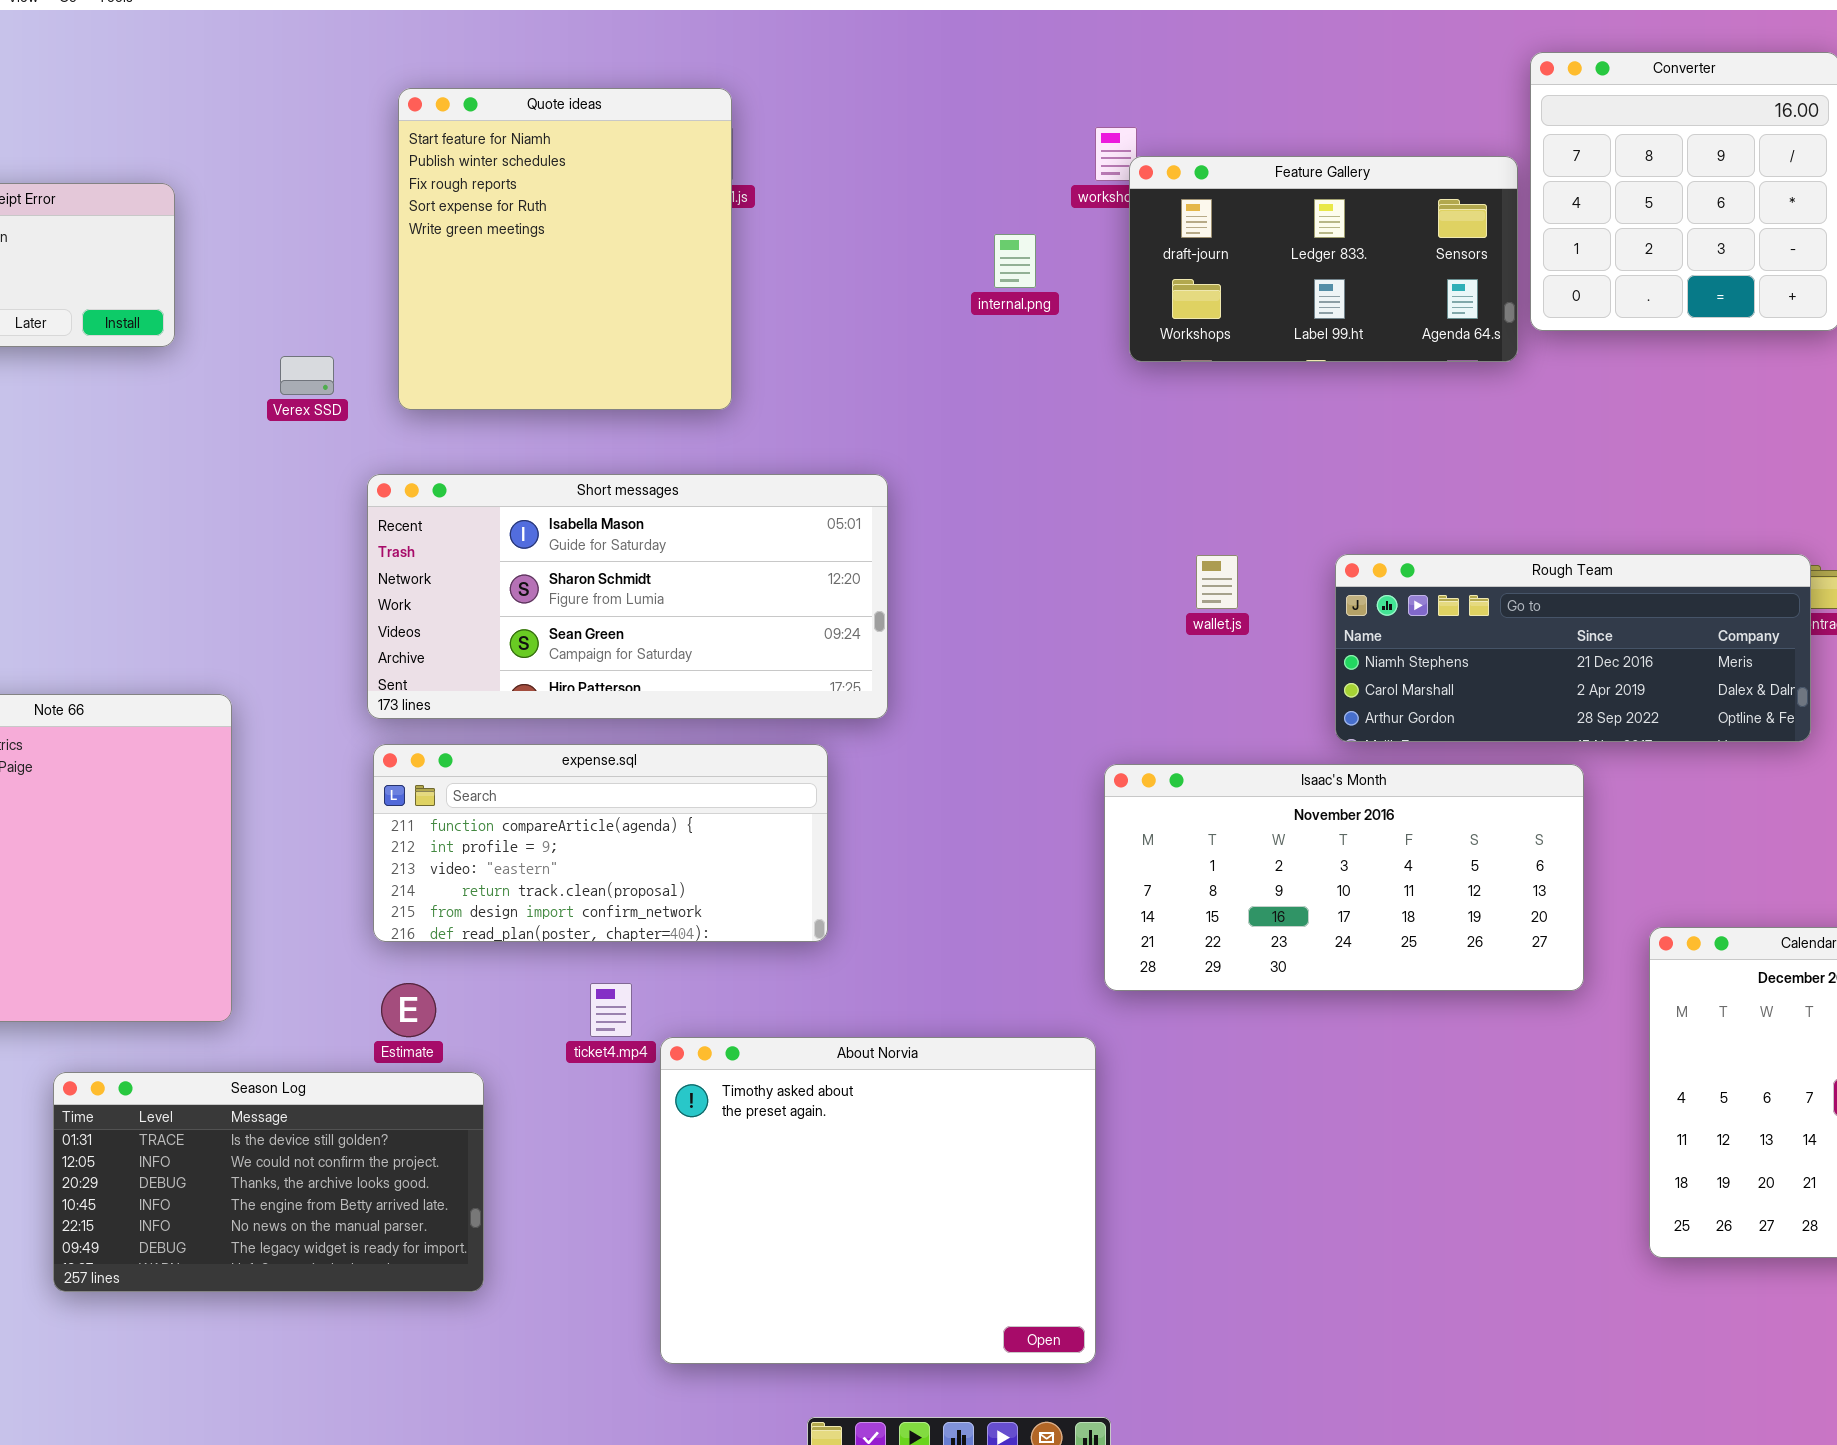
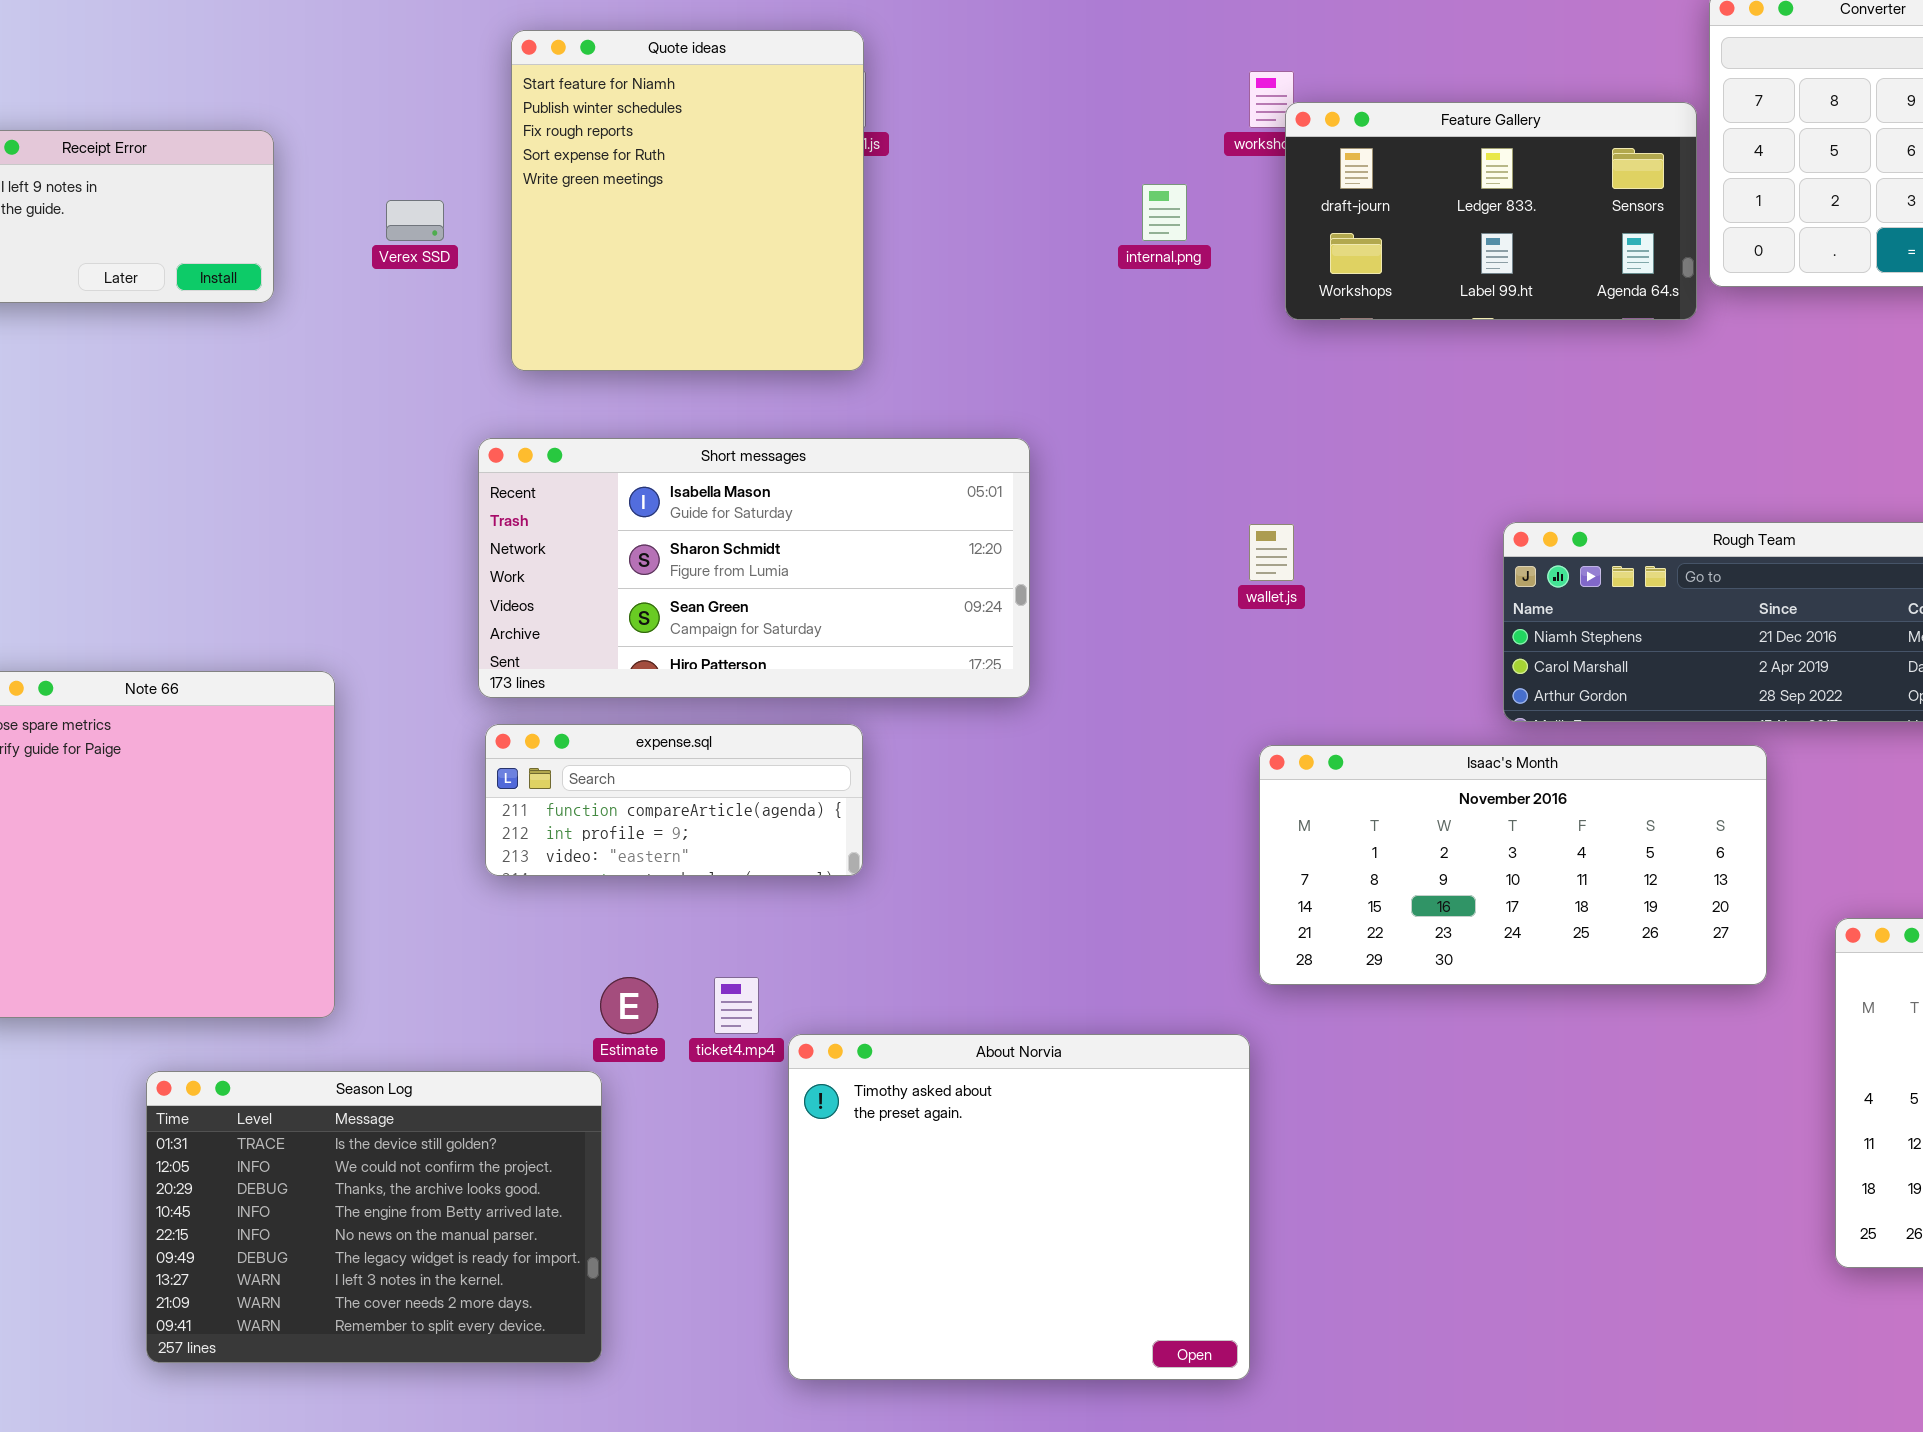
Verex SSD: [280,356,334,395] -> [386,200,444,241], moved
wallet.js: [1196,555,1238,609] -> [1249,524,1294,581], moved
expense.sql: [373,744,828,942] -> [485,724,863,876], resized
Estimate: [381,983,436,1037] -> [600,977,658,1034], moved
Season Log: [53,1072,484,1292] -> [146,1071,602,1363], resized

